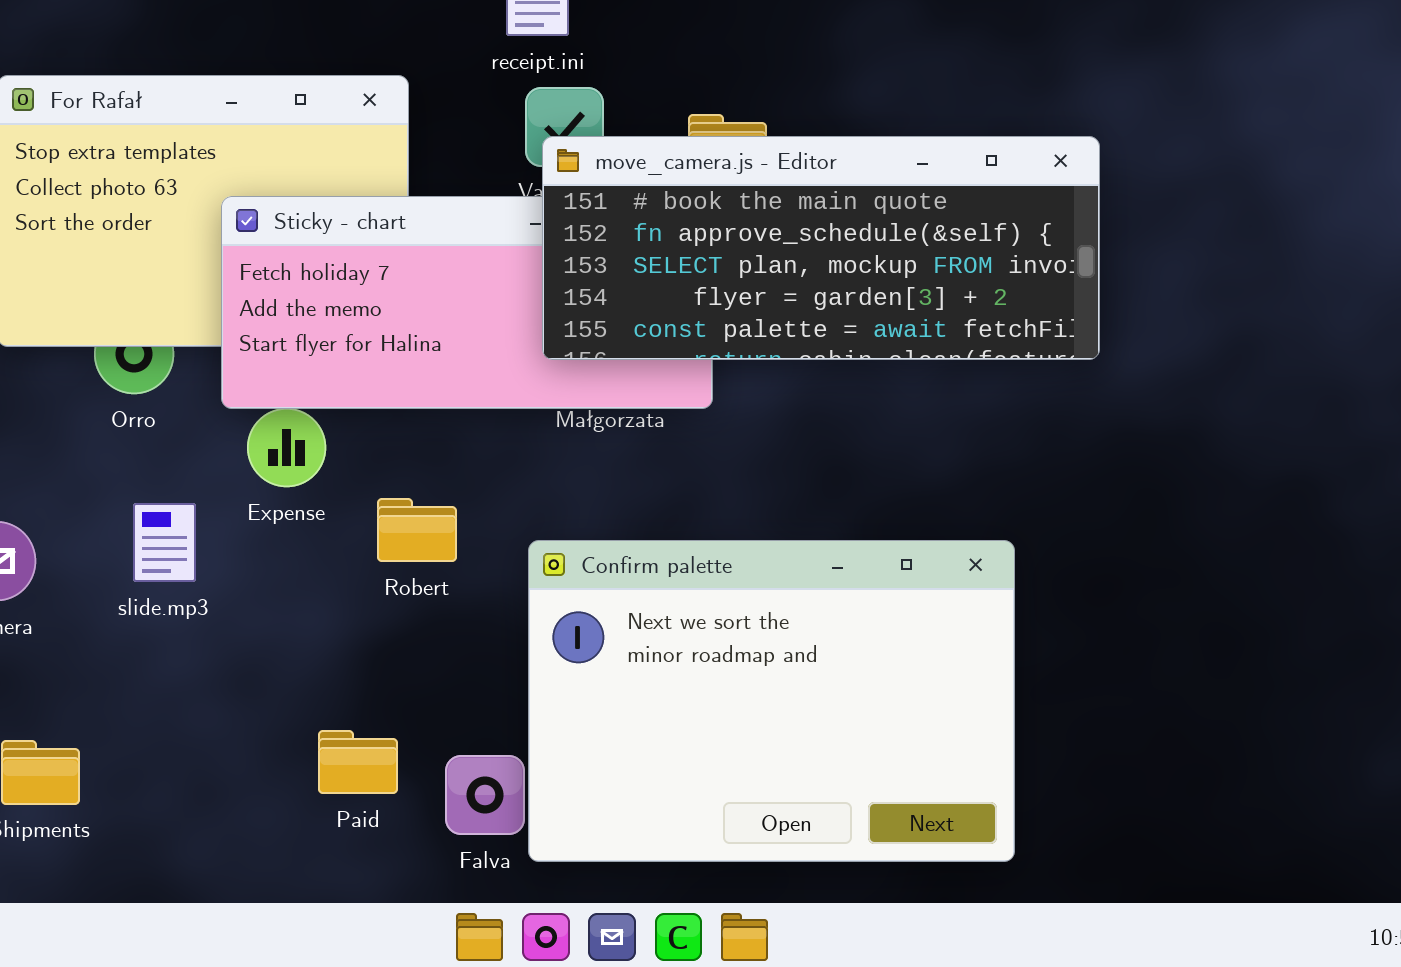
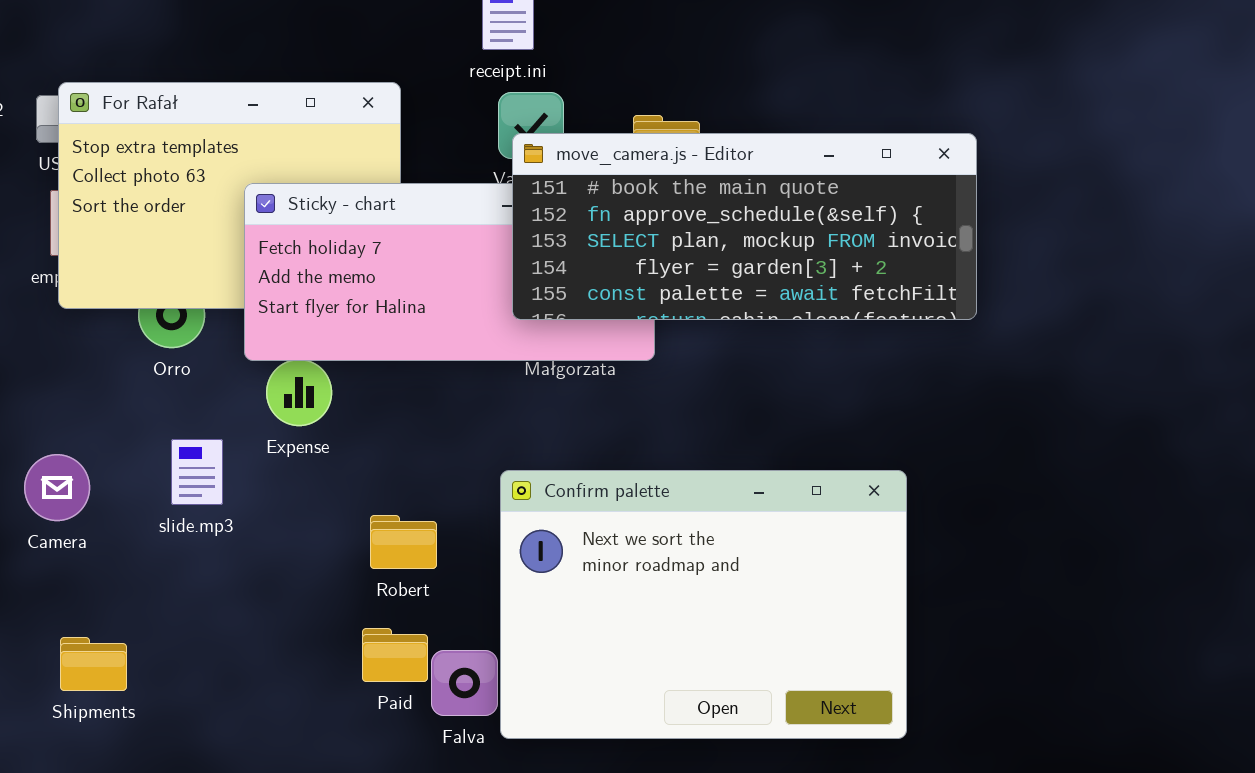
Robert: [377,498,457,562] -> [370,515,437,569], moved
Paid: [318,730,398,794] -> [362,628,428,682], moved

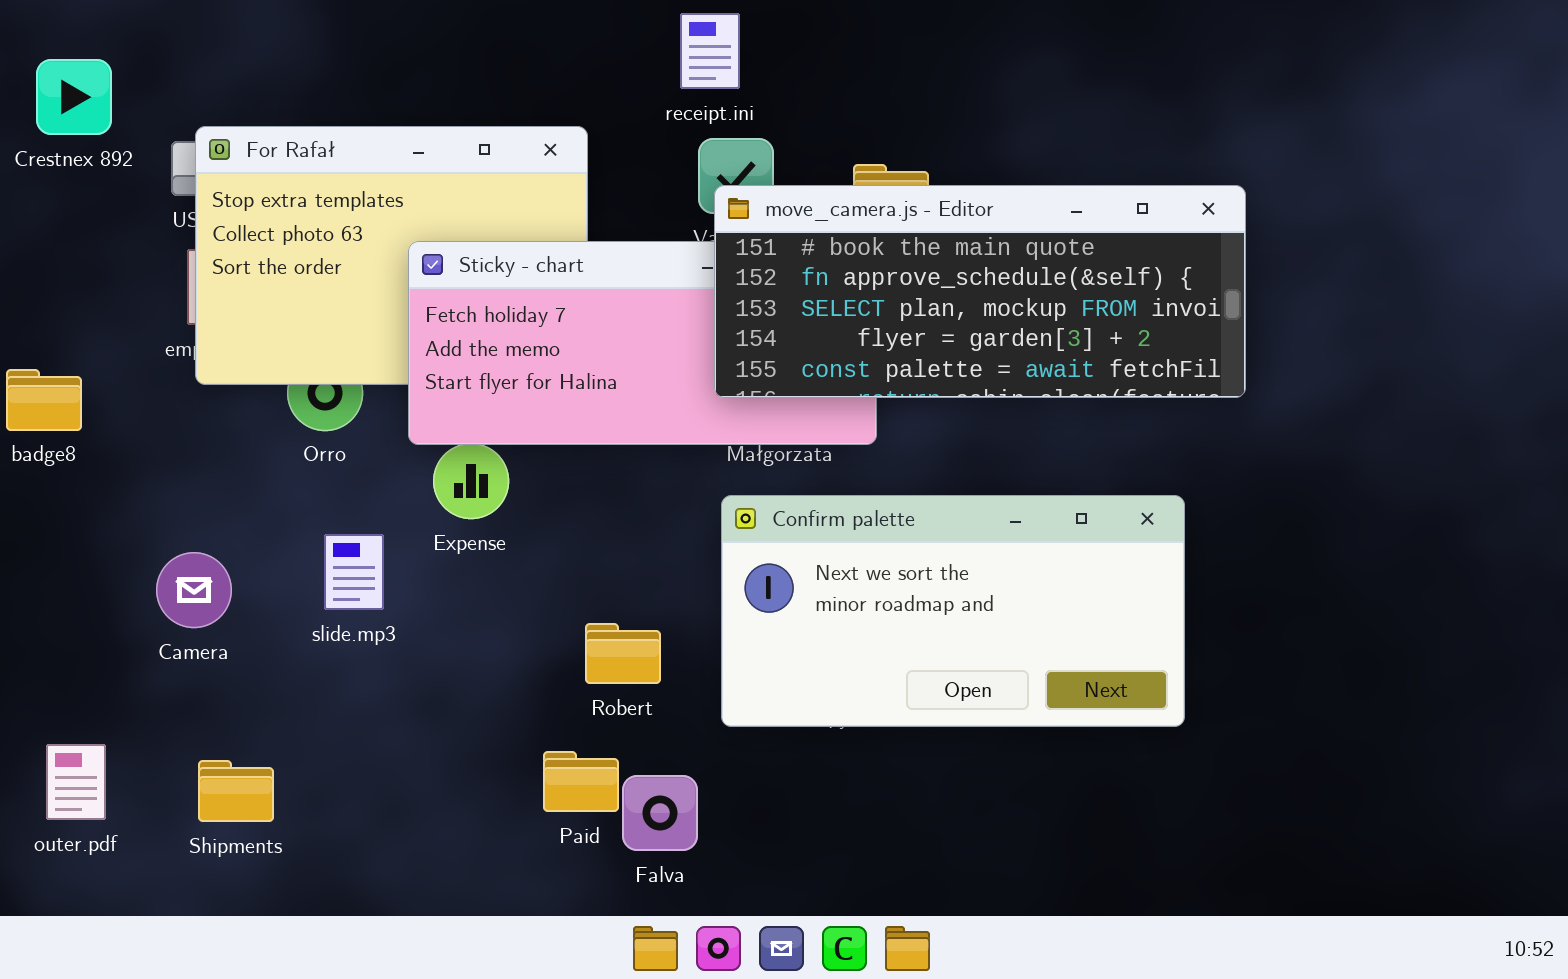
Confirm palette: [500,470,907,739] -> [721,495,1185,727], moved, resized
Robert: [370,515,437,569] -> [585,623,661,684], moved

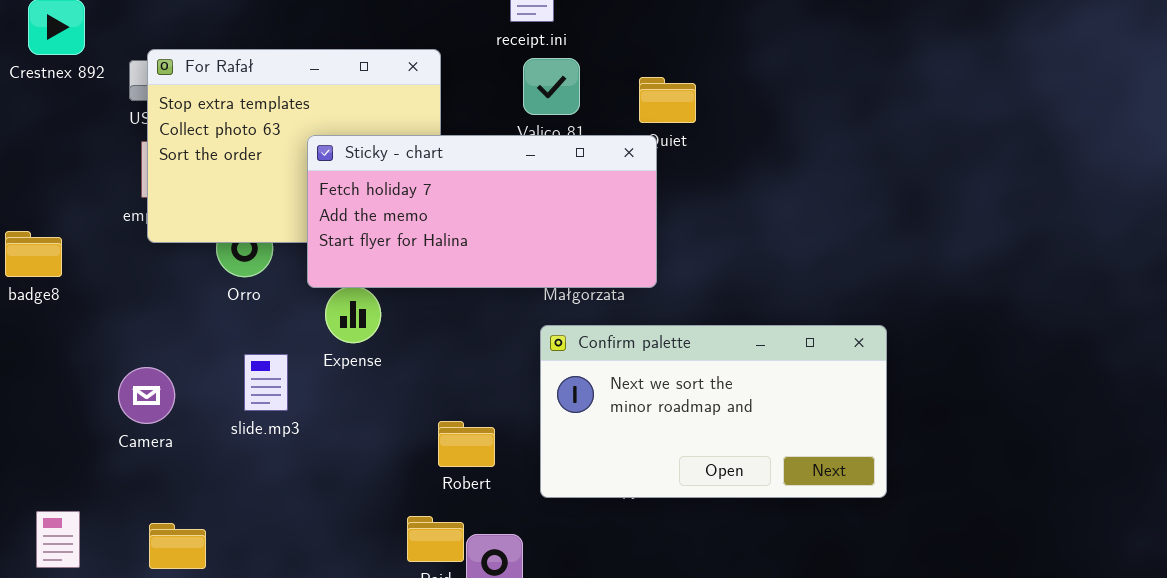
move_camera.js - Editor: [714,185,1246,398] -> none, closed

